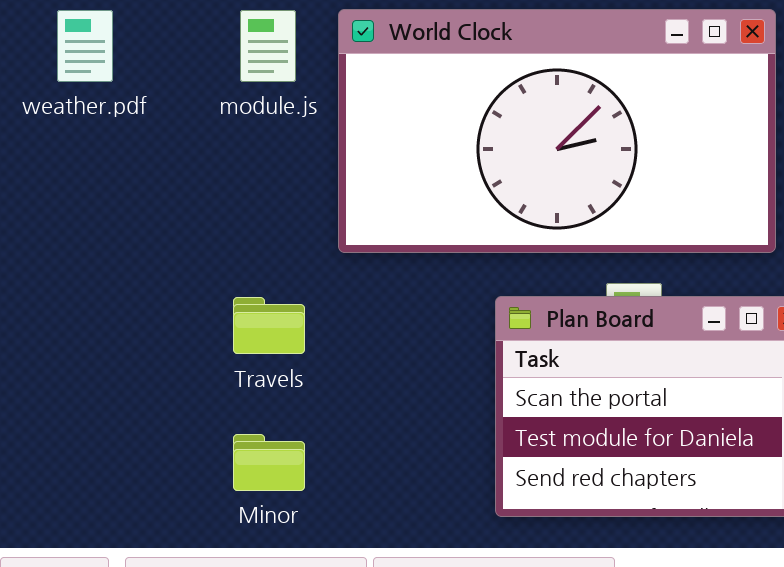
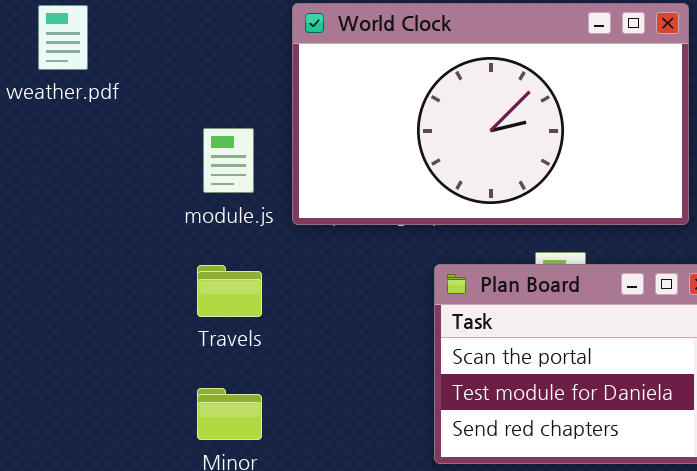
module.js: [240,10,296,82] -> [203,128,254,193], moved

